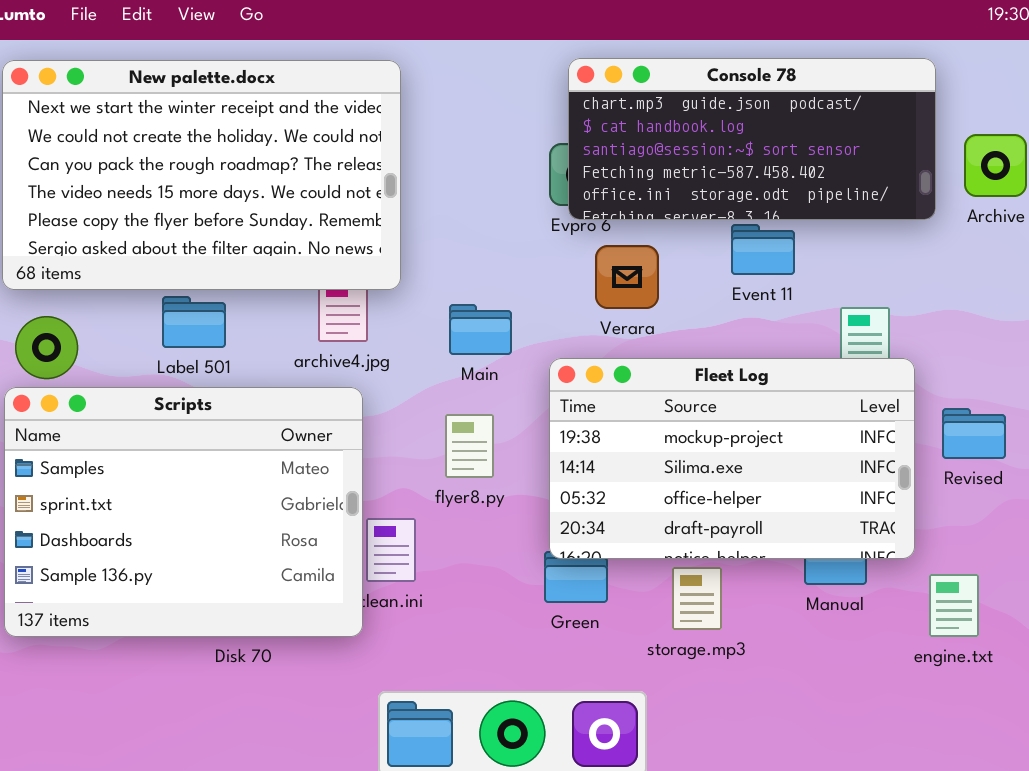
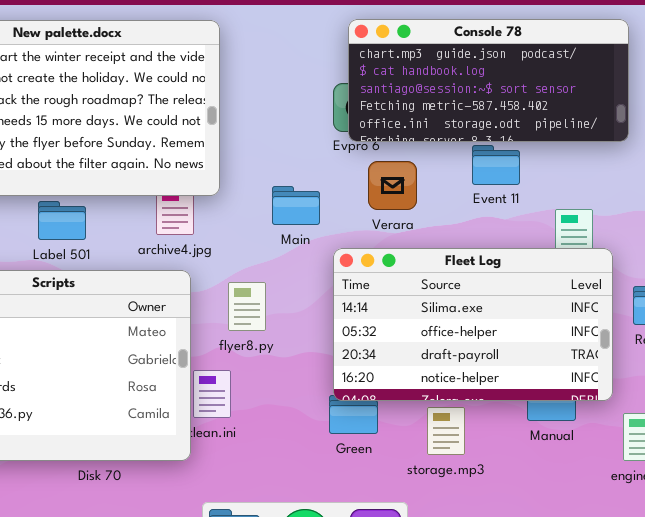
Main: [449,304,512,355] -> [272,186,320,225], moved
Fleet Log: [549,358,915,559] -> [333,248,613,401], scrolled down 1 row
flyer8.py: [445,414,494,478] -> [228,282,266,331], moved

